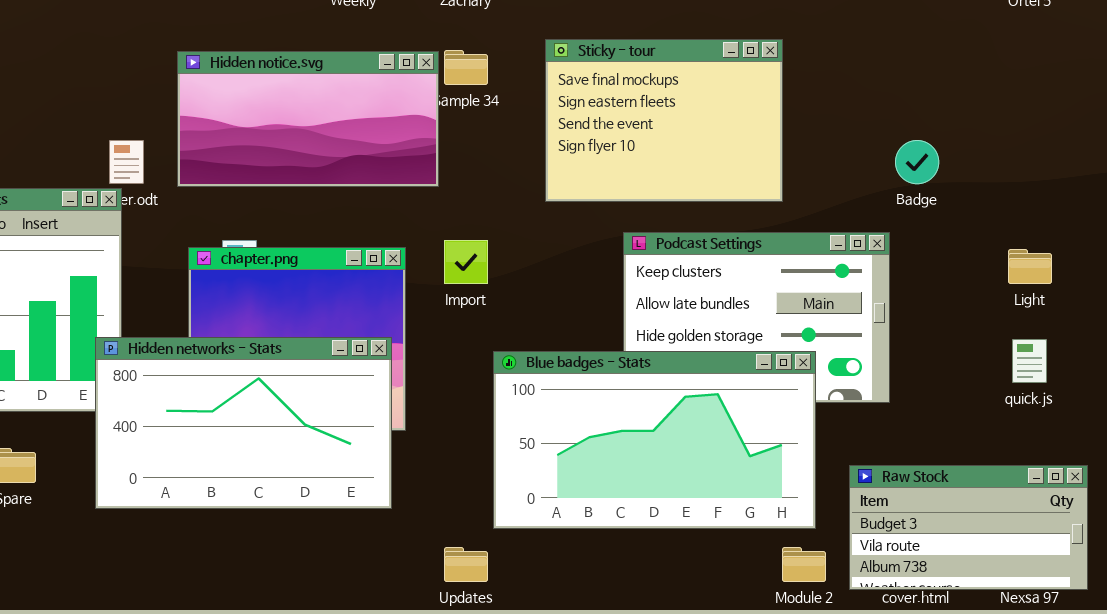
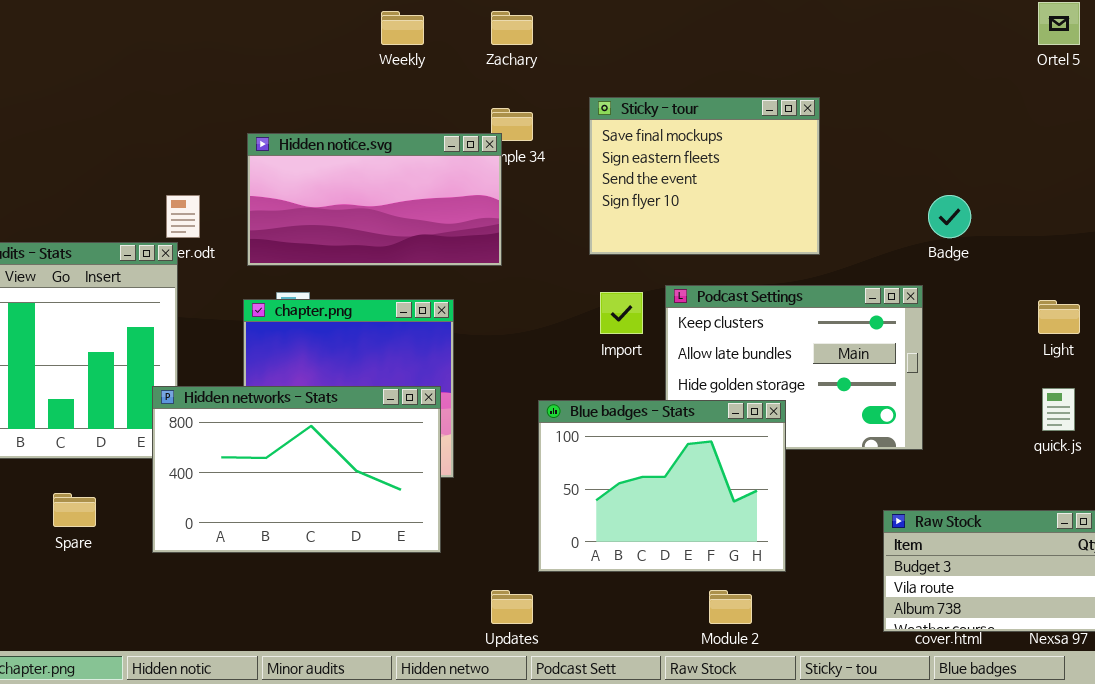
Hidden notice.svg: [177,51,439,187] -> [247,133,502,266], moved
Import: [444,240,488,284] -> [600,292,643,334], moved
Blue badges - Stats: [493,351,816,529] -> [538,400,786,572], resized
Module 2: [782,547,826,582] -> [709,590,752,624], moved

